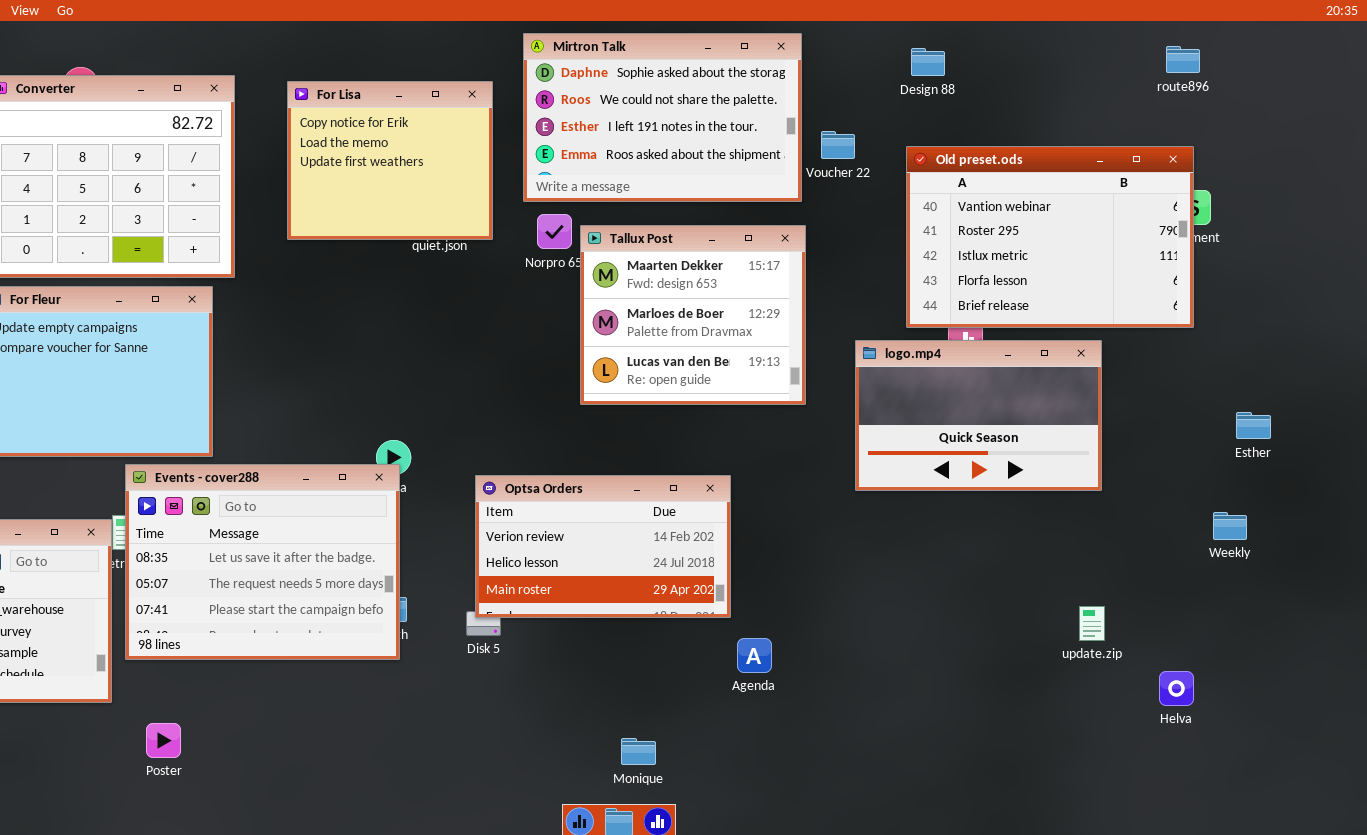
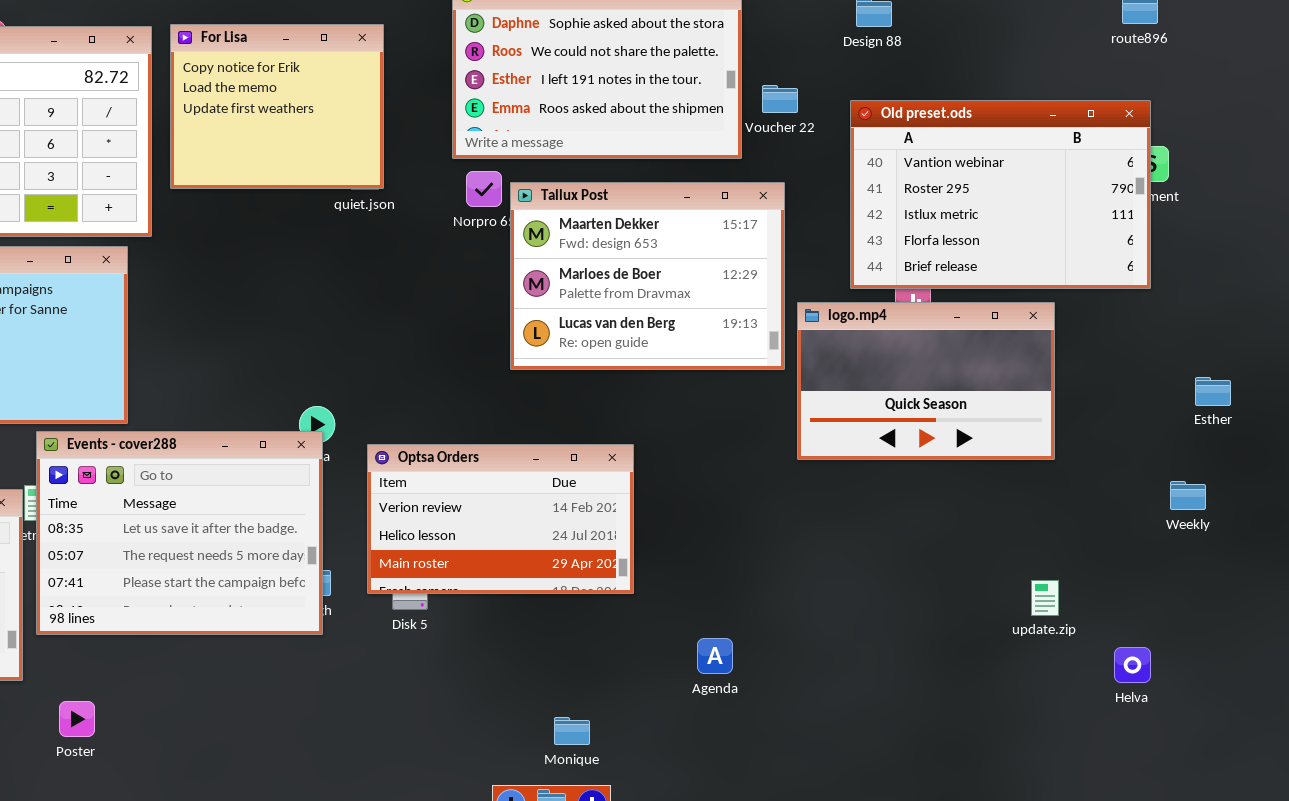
For Lisa: [287,81,493,240] -> [170,24,384,189], moved
Tallux Post: [580,225,806,405] -> [510,182,785,370], resized
Optsa Orders: [475,475,731,618] -> [367,444,634,594], moved
Agenda: [737,638,772,673] -> [697,638,733,674], moved

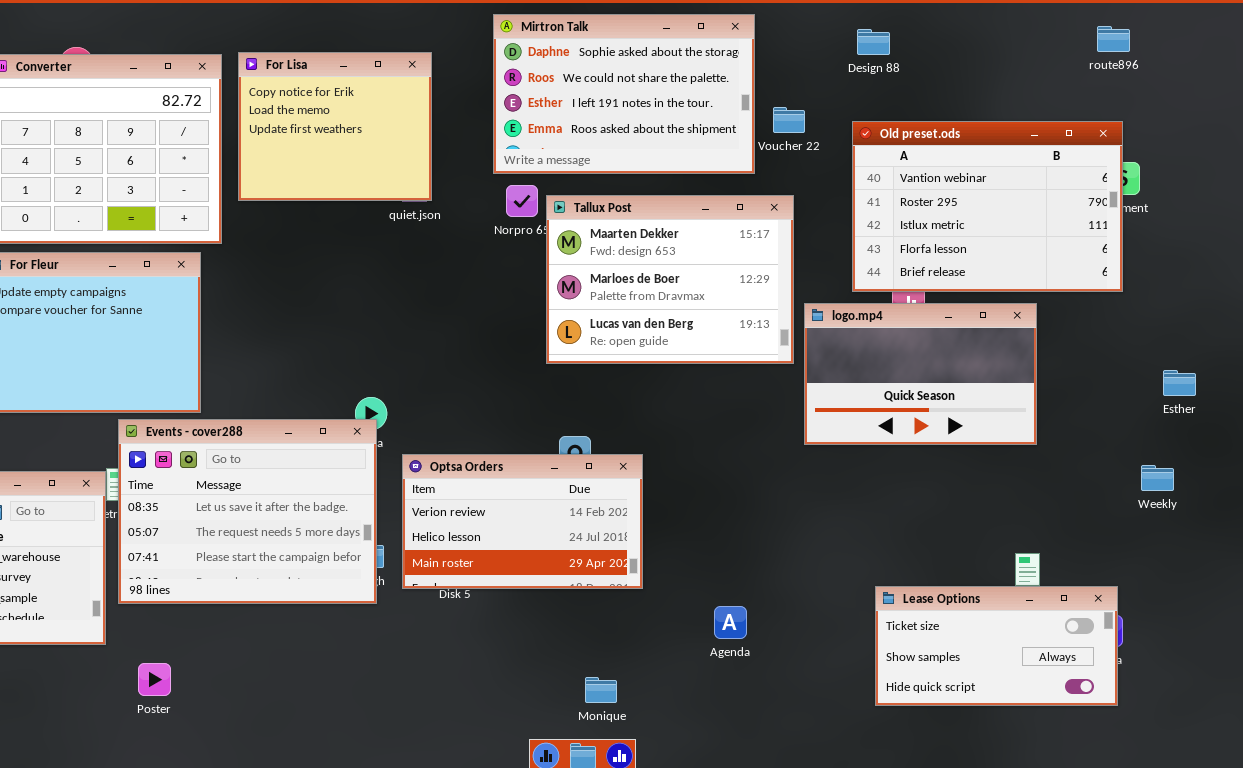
Optsa Orders: [367,444,634,594] -> [402,454,643,589], moved
Lease Options: none -> [875,586,1118,706], opened

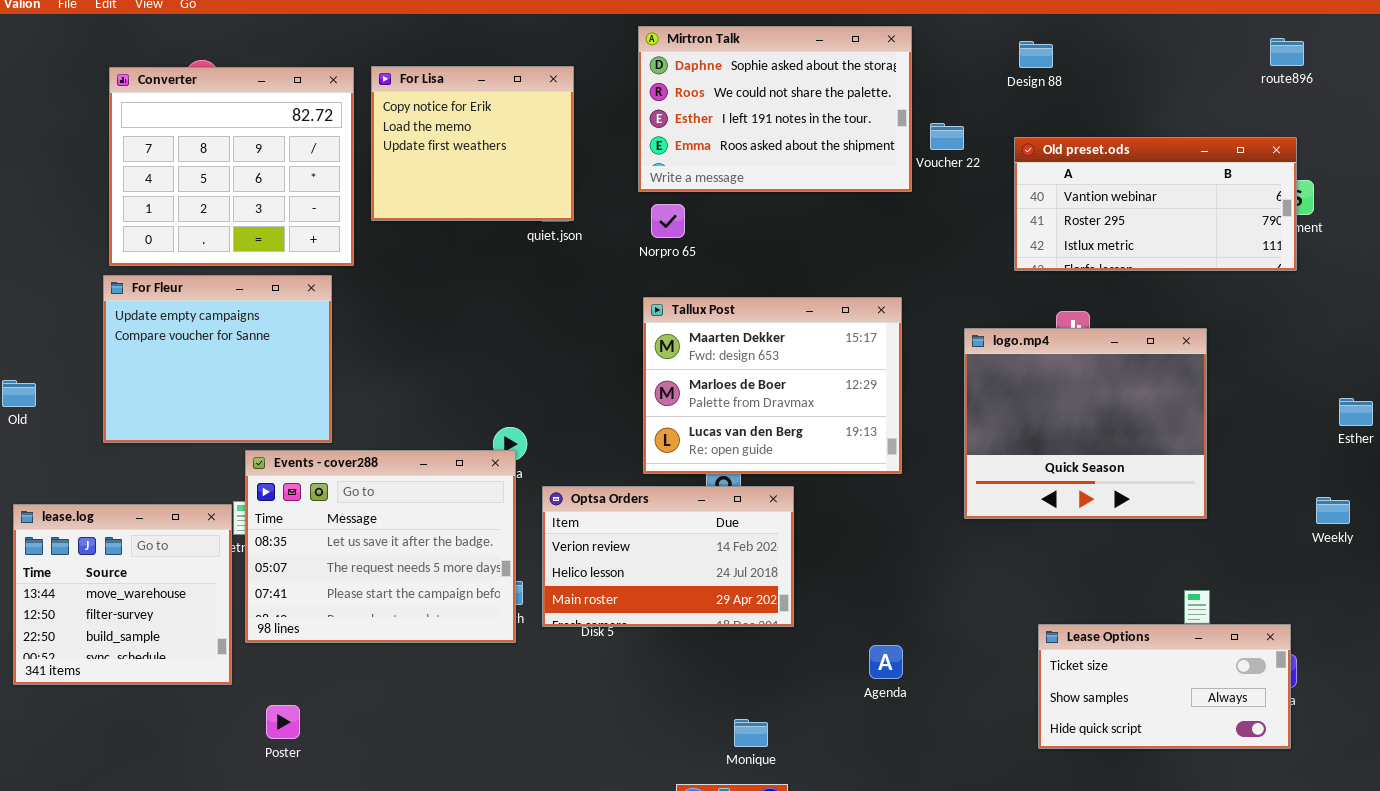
Old preset.ods: [852,121,1123,292] -> [1014,137,1297,271], resized
Tallux Post: [546,195,794,364] -> [643,297,902,474], moved
logo.mp4: [804,303,1037,445] -> [964,328,1207,519], resized

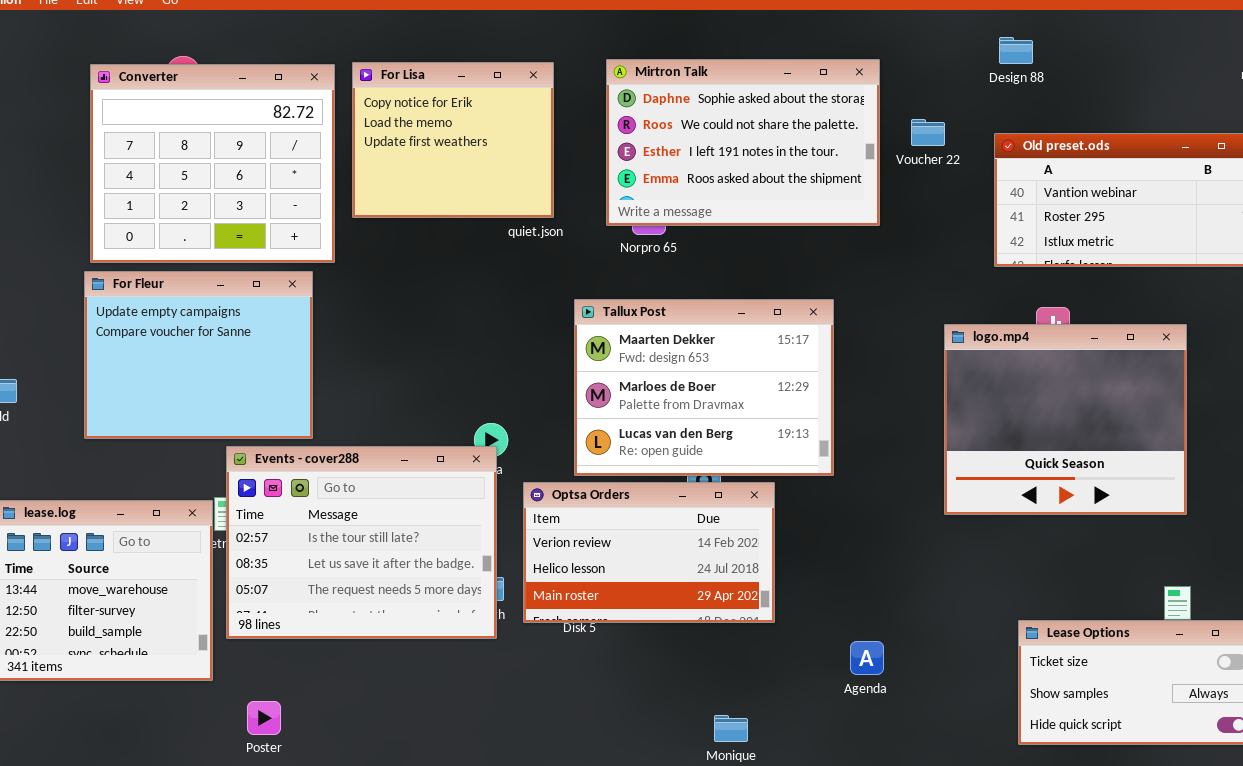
Mirtron Talk: [638,26,912,192] -> [606,59,880,226], moved
Tallux Post: [643,297,902,474] -> [574,299,834,476], moved
Events - cover288: [245,450,516,643] -> [226,446,497,639], scrolled up 1 row

